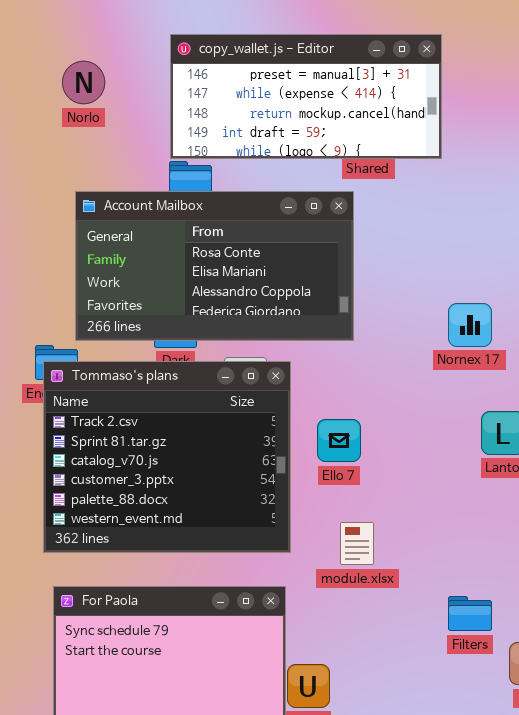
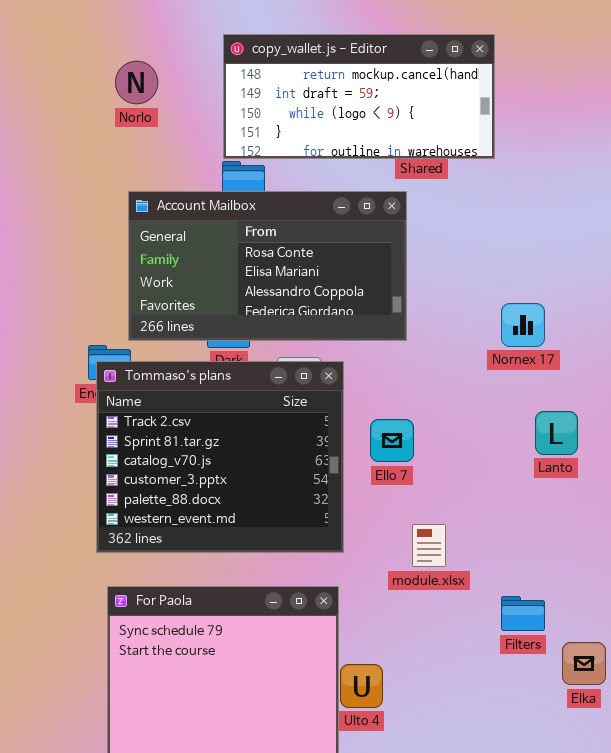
copy_wallet.js - Editor: [170,34,442,159] -> [223,34,495,159], scrolled down 2 rows
module.xlsx: [340,522,374,565] -> [412,524,446,567], moved

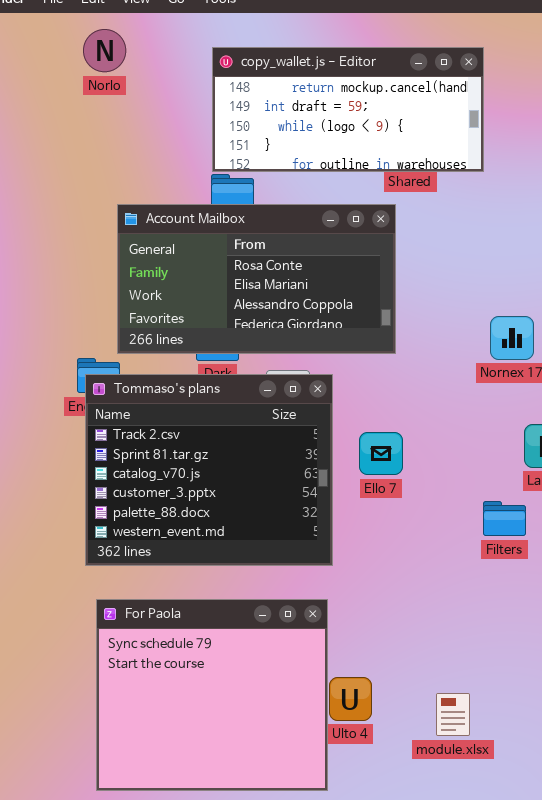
Norlo: [115,61,158,104] -> [83,29,126,72], moved
module.xlsx: [412,524,446,567] -> [436,693,470,736], moved
Filters: [501,596,545,631] -> [483,501,526,536], moved

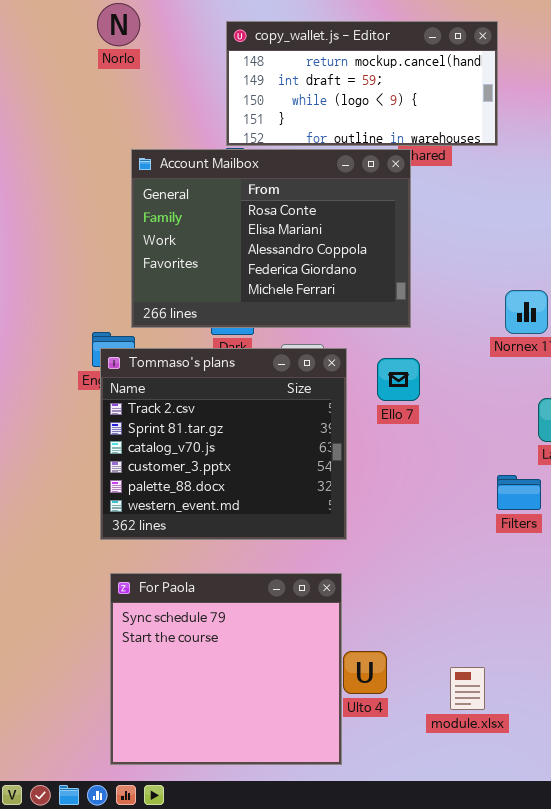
Account Mailbox: [117,204,396,354] -> [131,149,411,328], resized
Ello 7: [359,432,403,475] -> [377,358,420,401], moved

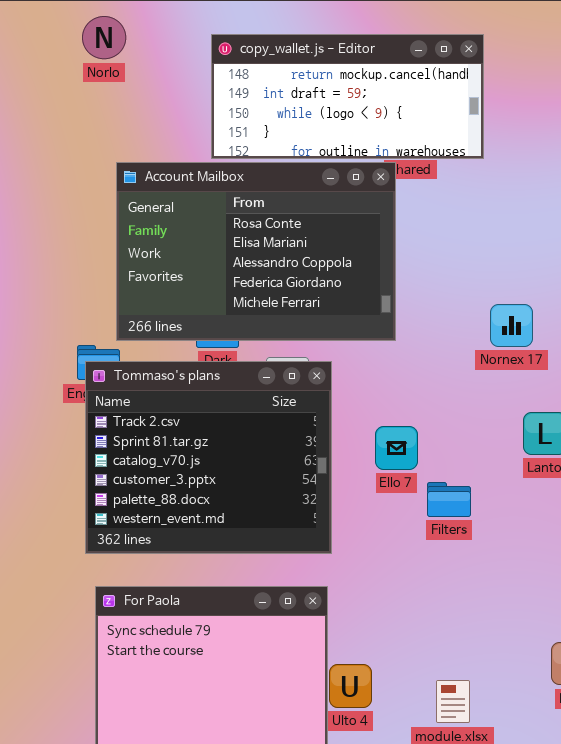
Ello 7: [377,358,420,401] -> [375,426,418,470], moved
Filters: [497,475,541,510] -> [427,482,471,517], moved

